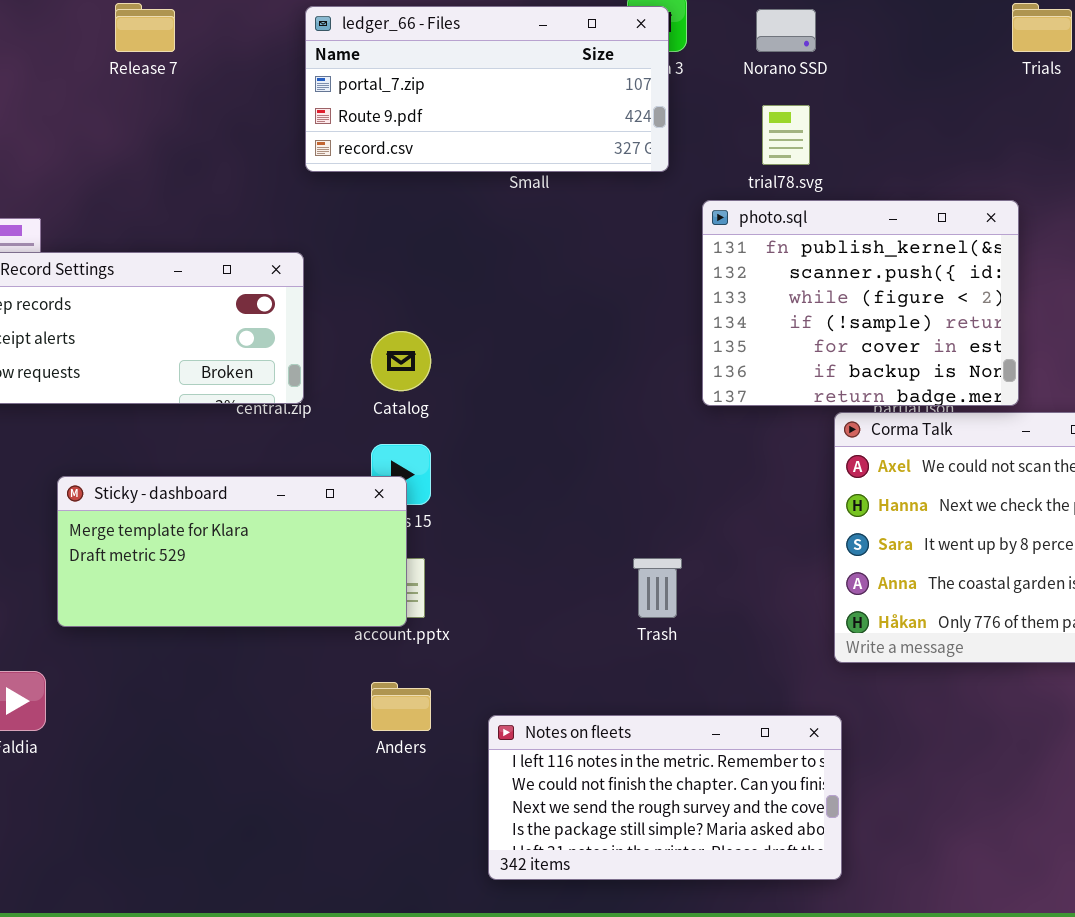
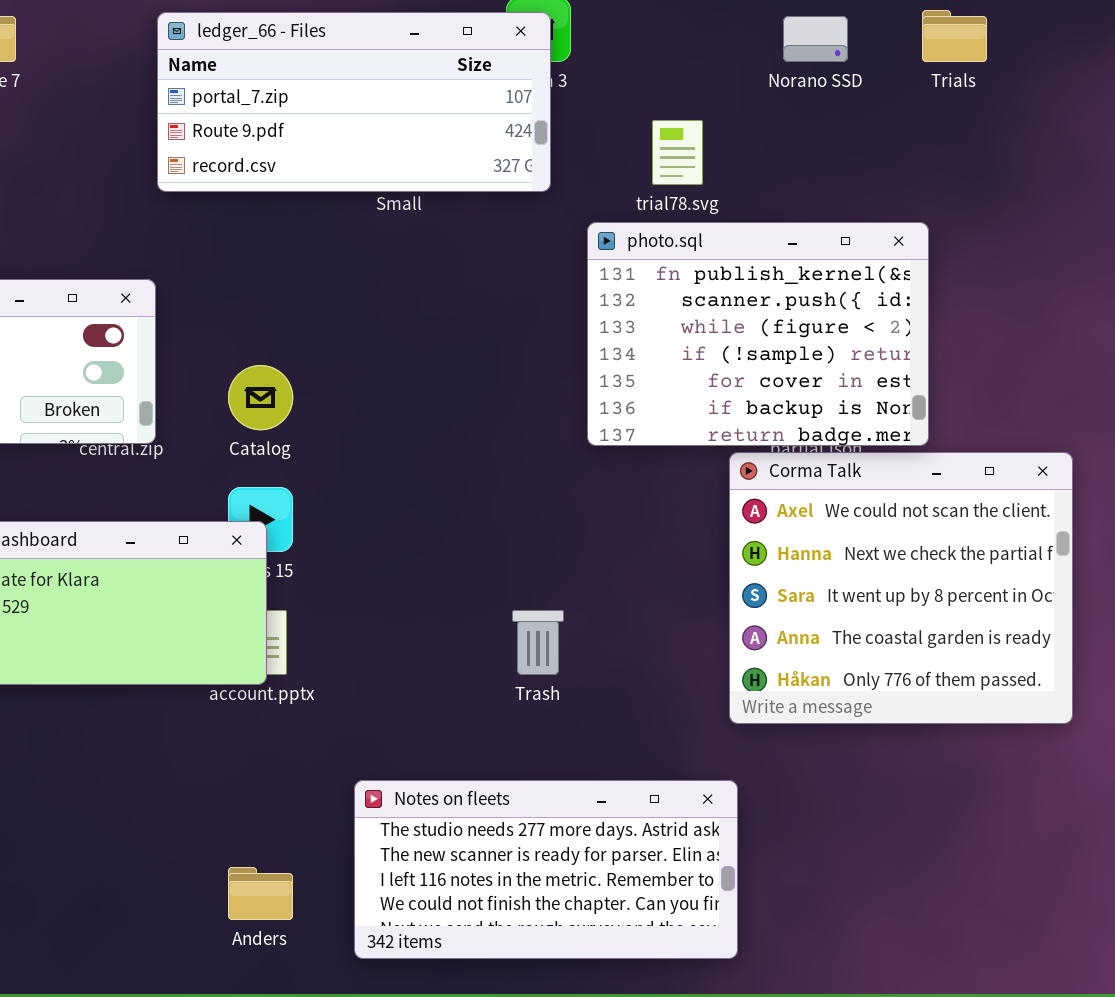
Norano SSD: [756,9,816,52] -> [783,16,848,62], moved
Anders: [371,682,431,731] -> [228,867,293,920], moved
Notes on fleets: [488,715,842,880] -> [354,780,738,959], scrolled up 2 rows

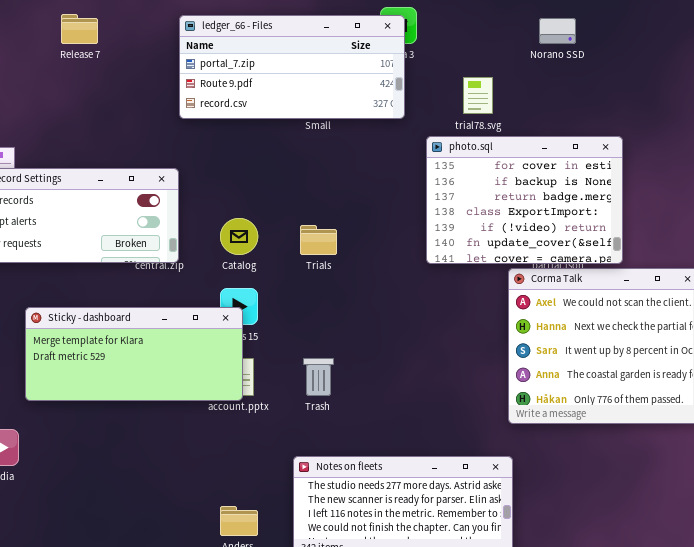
Trials: [922,10,987,62] -> [300,225,337,255], moved
photo.sql: [587,222,929,446] -> [426,136,623,264], scrolled down 4 rows
Trash: [512,610,564,675] -> [303,358,334,396], moved

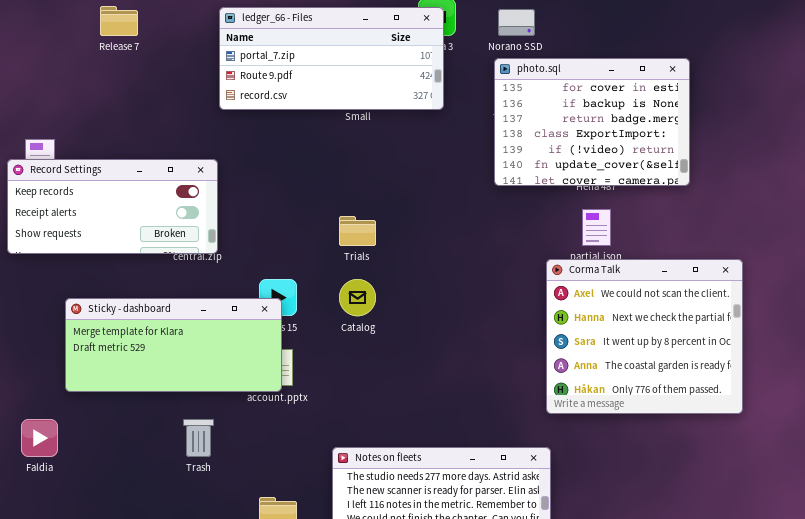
Norano SSD: [539,18,576,44] -> [498,9,535,36], moved
photo.sql: [426,136,623,264] -> [494,58,690,186], moved
Catalog: [220,218,258,255] -> [339,279,376,316], moved
Trash: [303,358,334,396] -> [183,419,214,457], moved

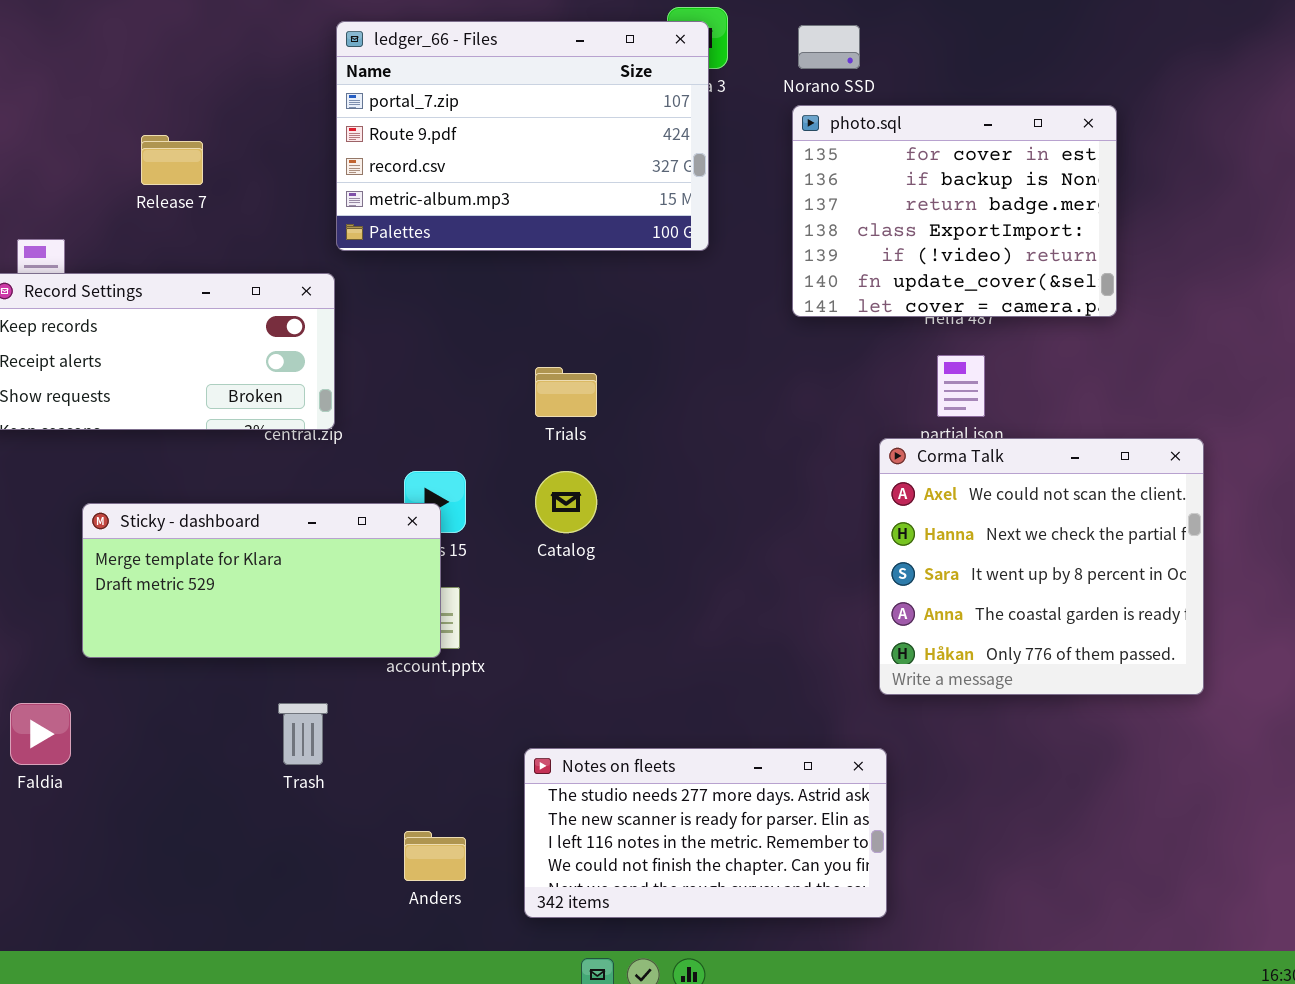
Release 7: [100,6,138,36] -> [141,135,203,185], moved
ledger_66 - Files: [219,7,444,110] -> [336,21,709,251], resized

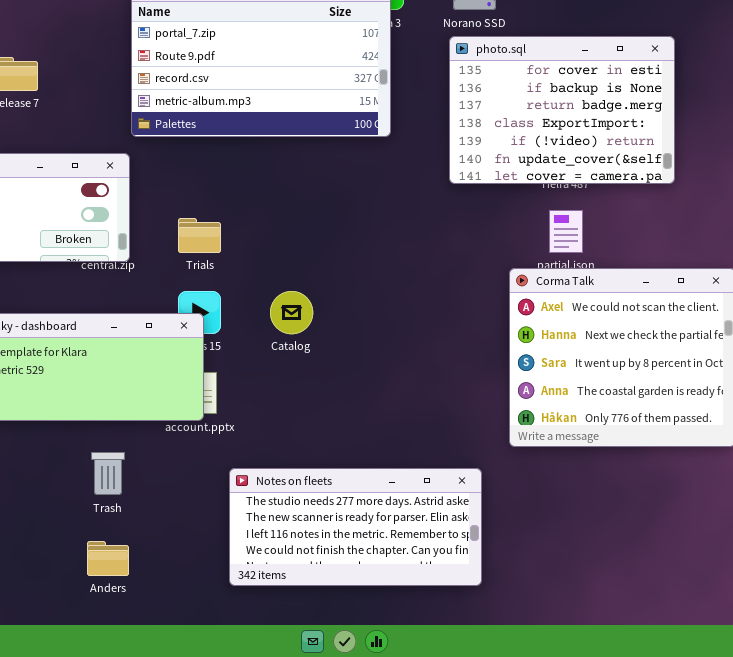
Trials: [535,367,597,417] -> [178,218,221,253], moved
Notes on fleets: [524,748,887,918] -> [229,468,482,586], moved
Anders: [404,831,466,881] -> [87,541,129,576], moved

